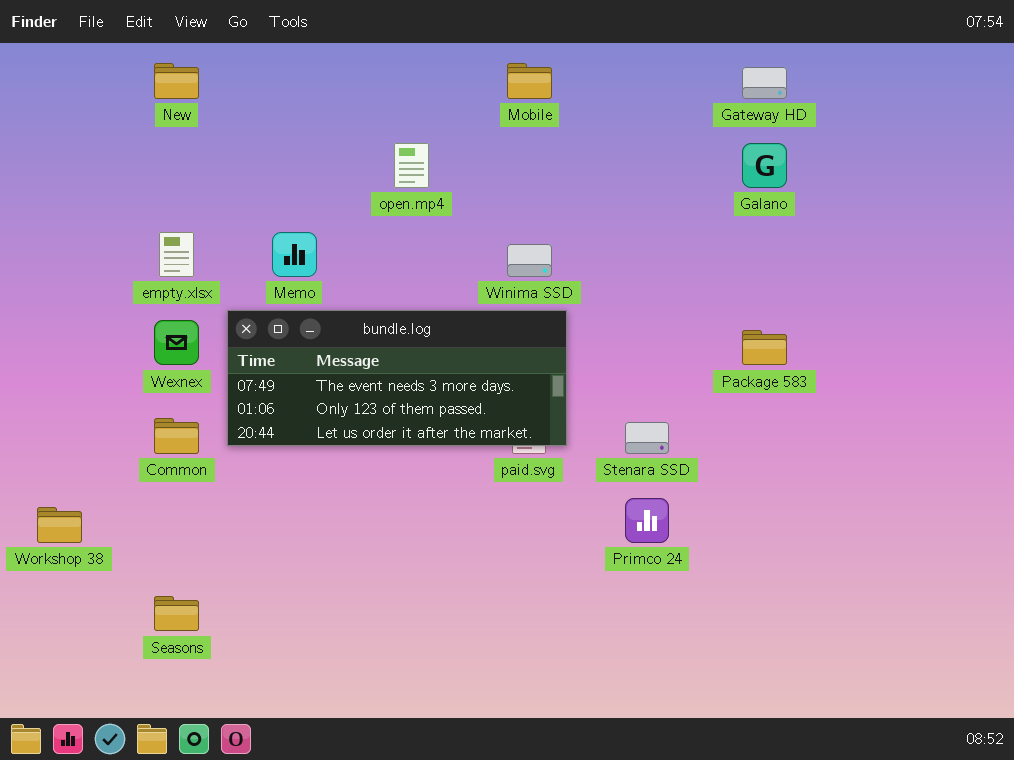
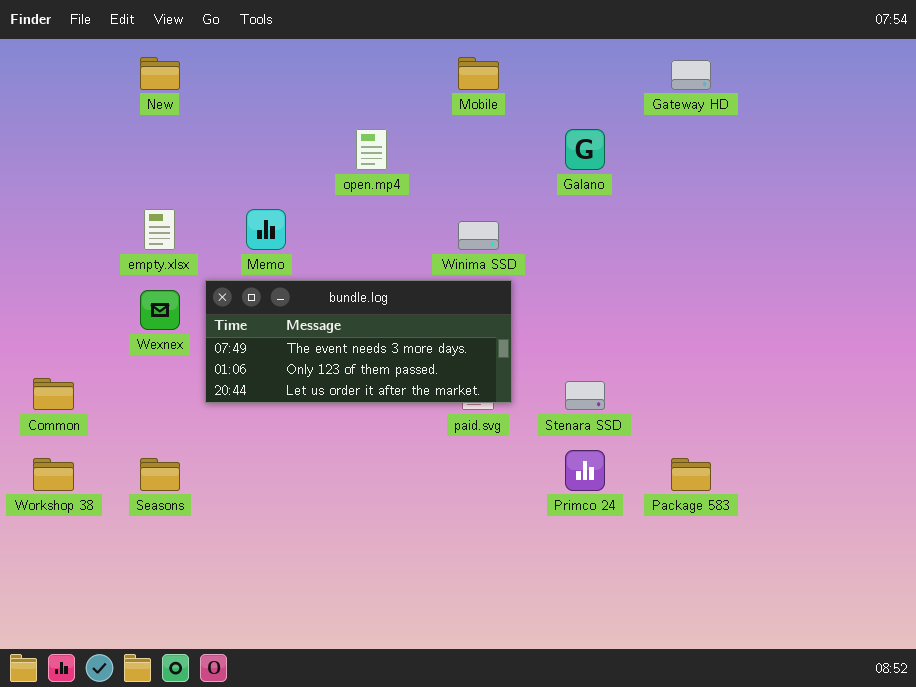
Galano: [742,143,787,188] -> [565,129,605,170], moved
Package 583: [742,330,787,365] -> [671,458,711,491], moved
Common: [154,418,199,454] -> [33,378,74,410], moved
Seasons: [154,596,199,631] -> [140,458,180,491], moved

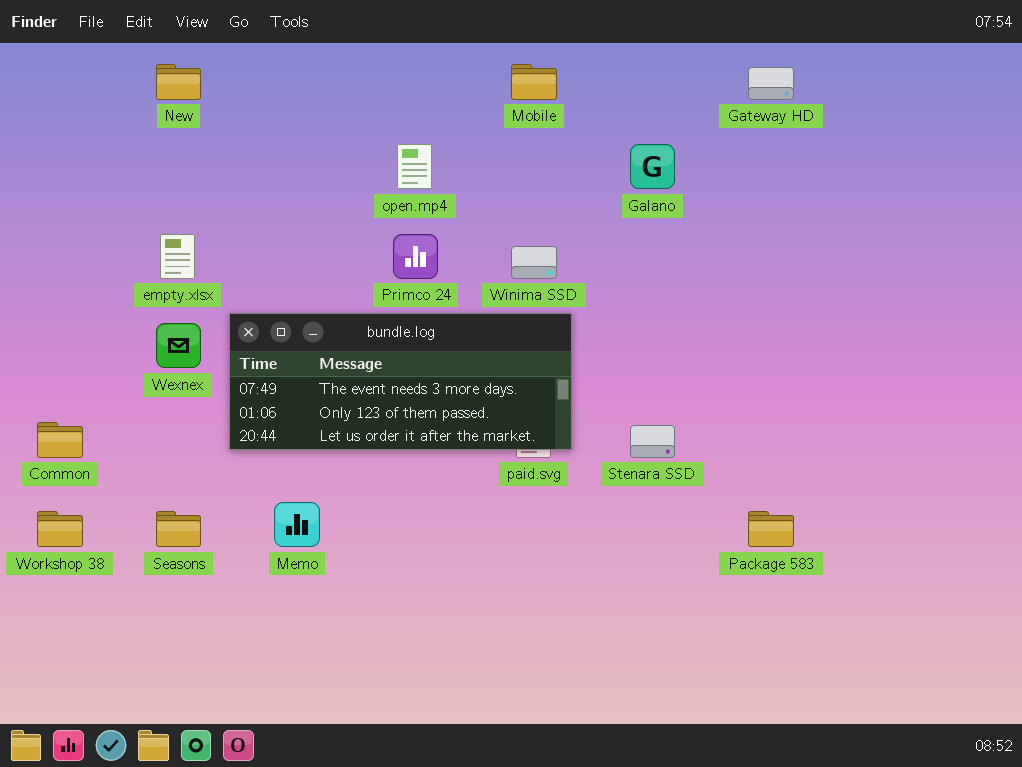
Memo: [246,209,286,250] -> [274,502,320,547], moved
Primco 24: [565,450,605,491] -> [393,234,438,279], moved

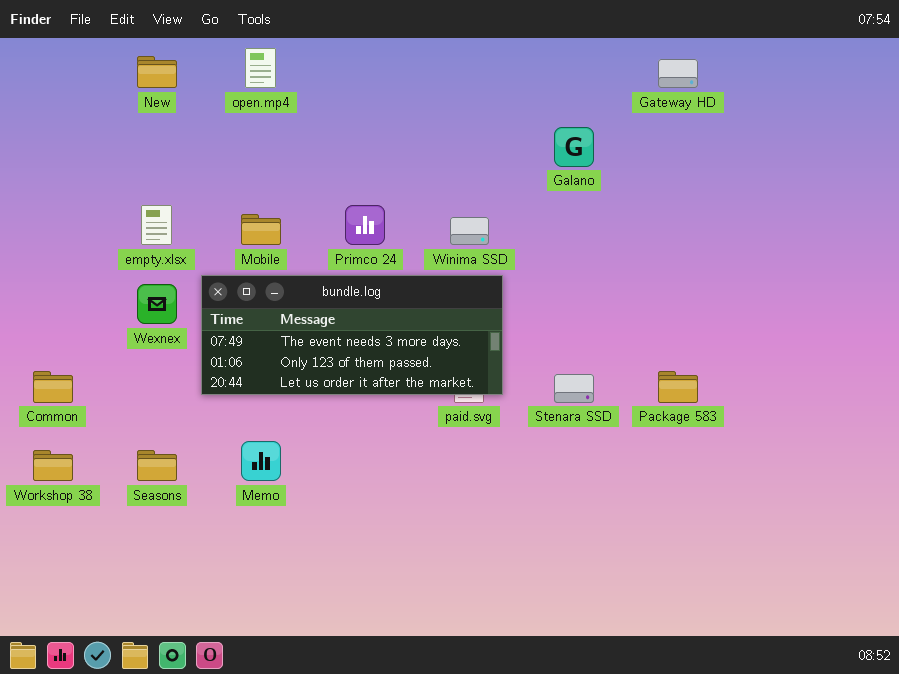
Mobile: [511,64,557,100] -> [241,214,281,245], moved
open.mp4: [397,144,432,189] -> [245,48,276,88], moved
Package 583: [748,511,794,547] -> [658,371,698,403], moved

